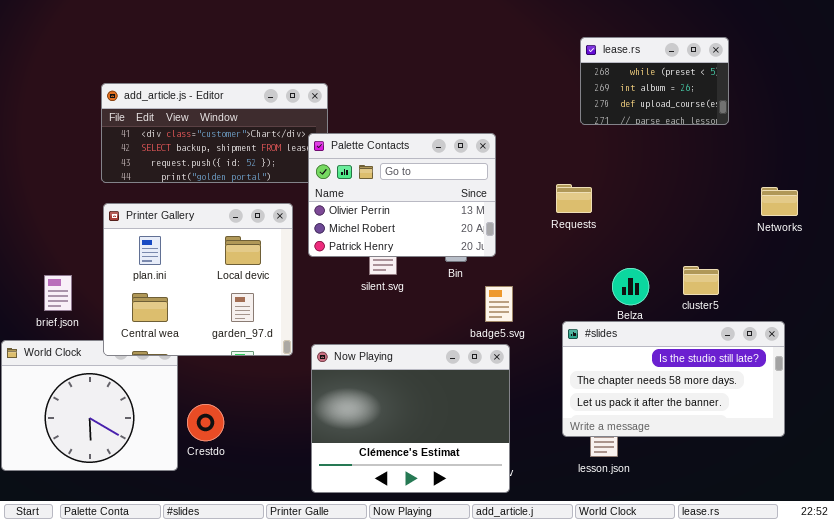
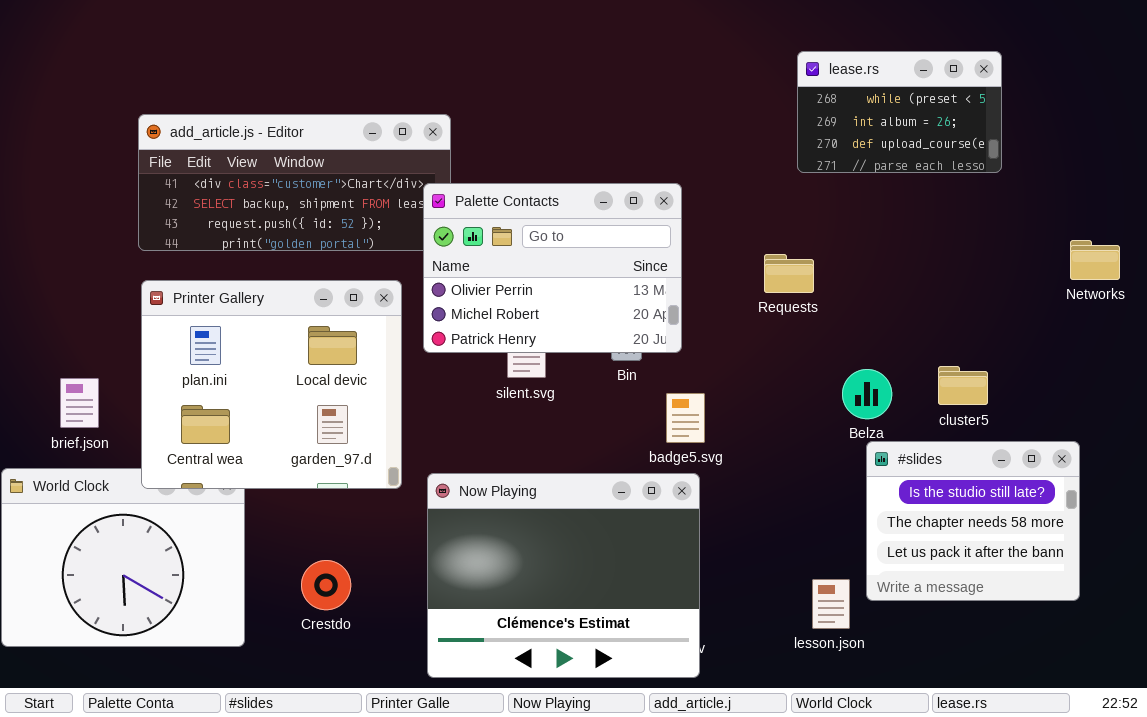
Networks: [761,187,798,216] -> [1070,240,1120,280], moved
#slides: [562,321,785,437] -> [866,441,1080,601], resized
Crestdo: [187,404,224,441] -> [301,560,351,610], moved

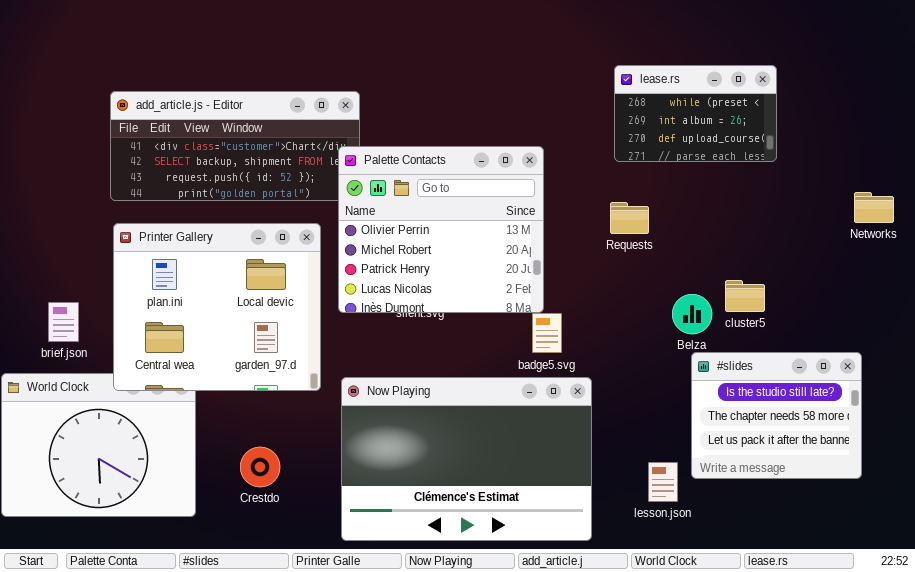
lease.rs: [797,51,1002,173] -> [614,65,777,162], moved
Palette Contacts: [423,183,682,353] -> [338,146,544,313], resized
cluster5: [938,366,988,405] -> [725,280,765,312], moved
Now Playing: [427,473,700,678] -> [341,377,592,541], resized

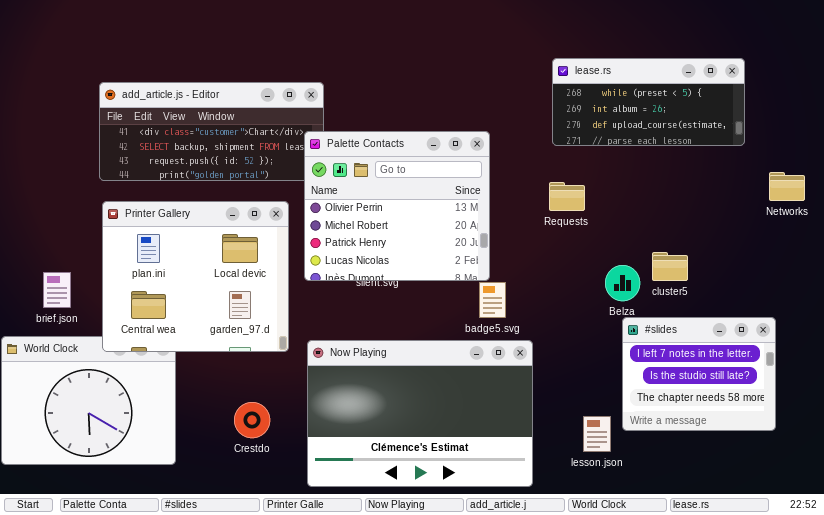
lease.rs: [614,65,777,162] -> [552,58,745,146], resized
#slides: [691,352,862,479] -> [622,317,776,431], scrolled up 1 row
Crestdo: [240,447,280,487] -> [234,402,270,438], moved

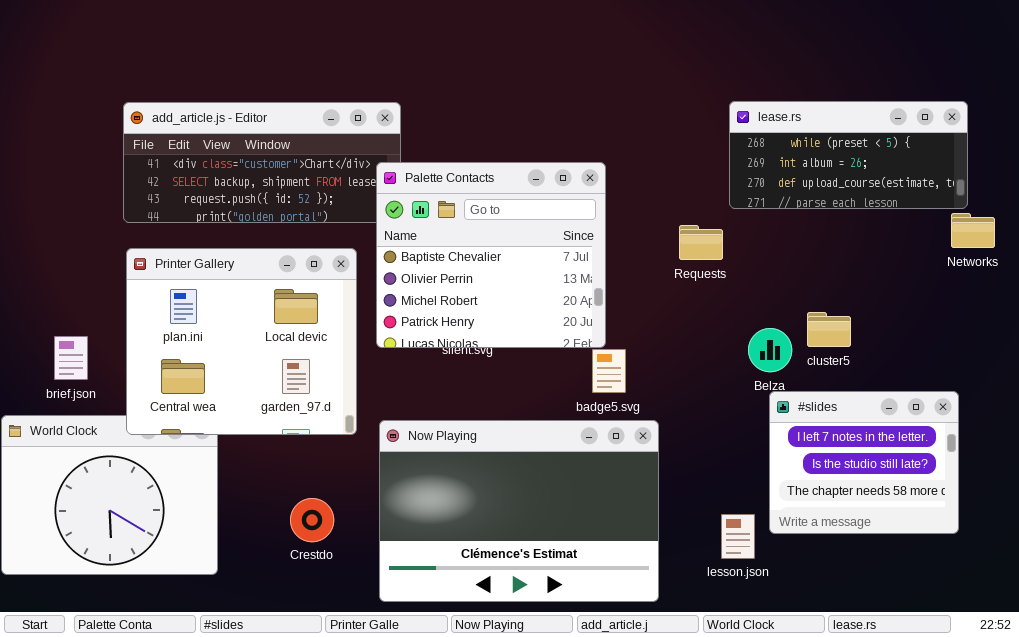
lease.rs: [552,58,745,146] -> [729,101,968,209], moved
Palette Contacts: [304,131,490,281] -> [376,162,606,348], scrolled up 1 row

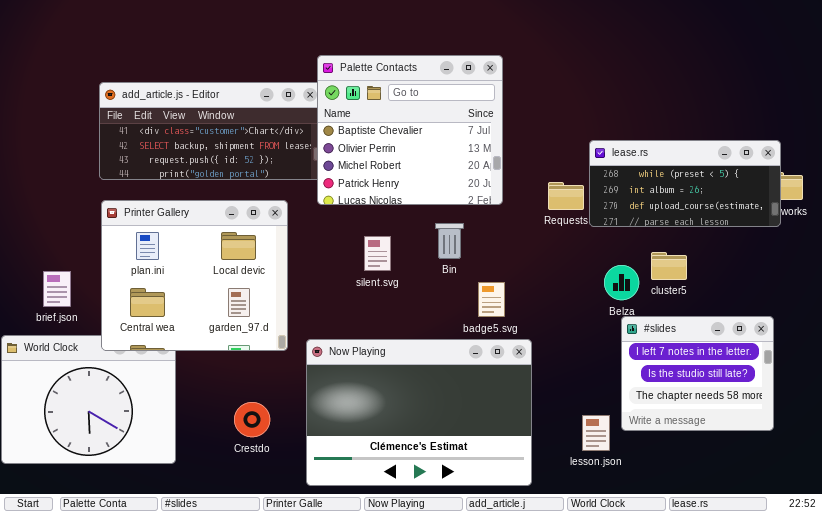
lease.rs: [729,101,968,209] -> [589,140,781,227], moved
Palette Contacts: [376,162,606,348] -> [317,55,503,205], moved

